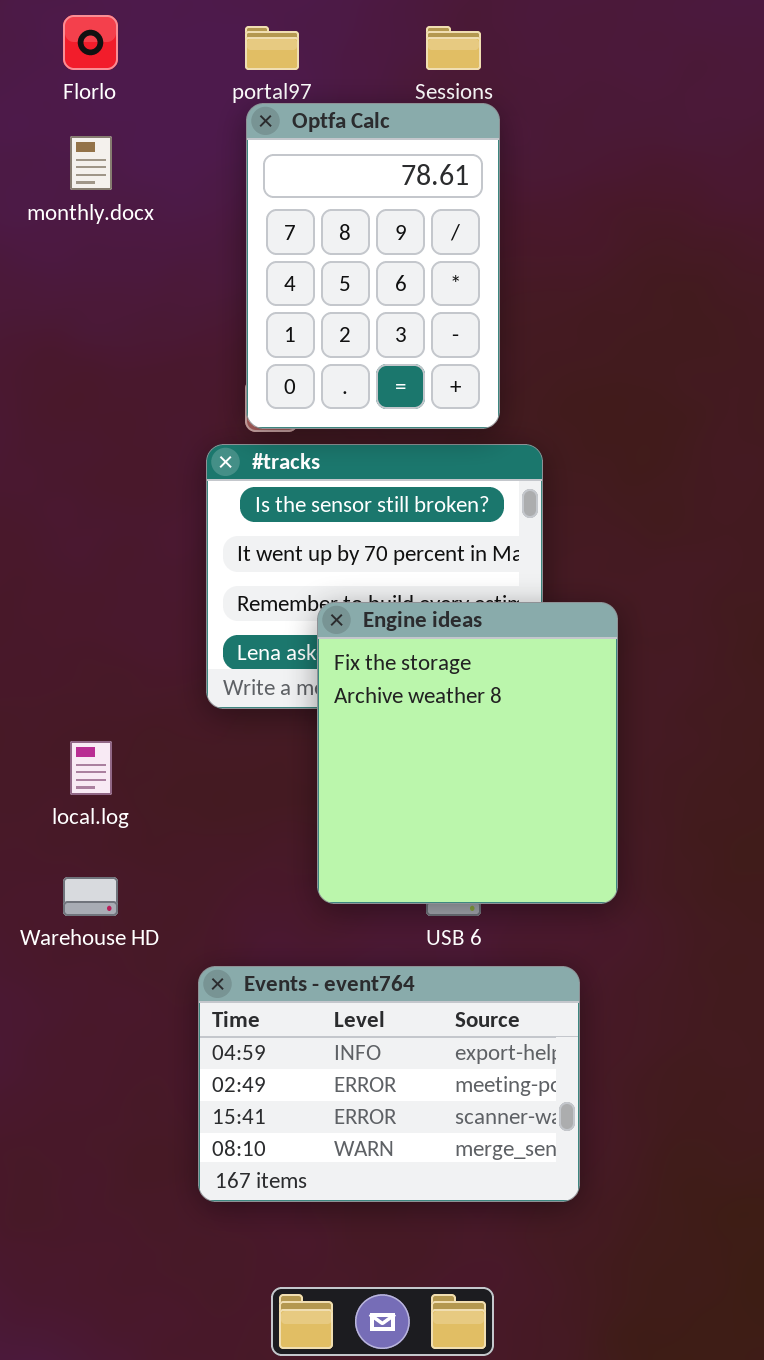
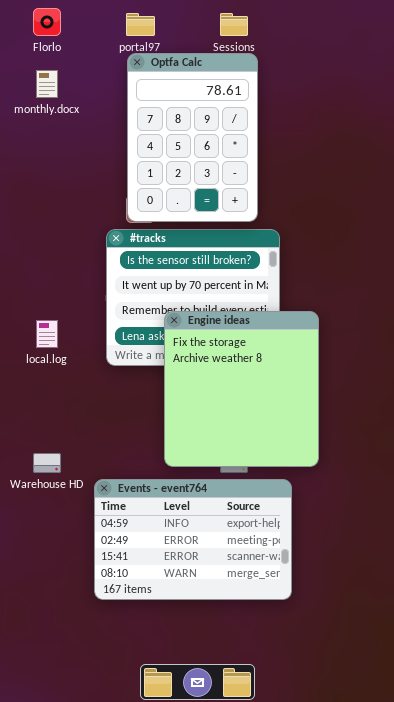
local.log: [70,741,112,795] -> [36,320,58,348], moved
Events - event764: [198,966,580,1202] -> [94,479,292,600], moved

